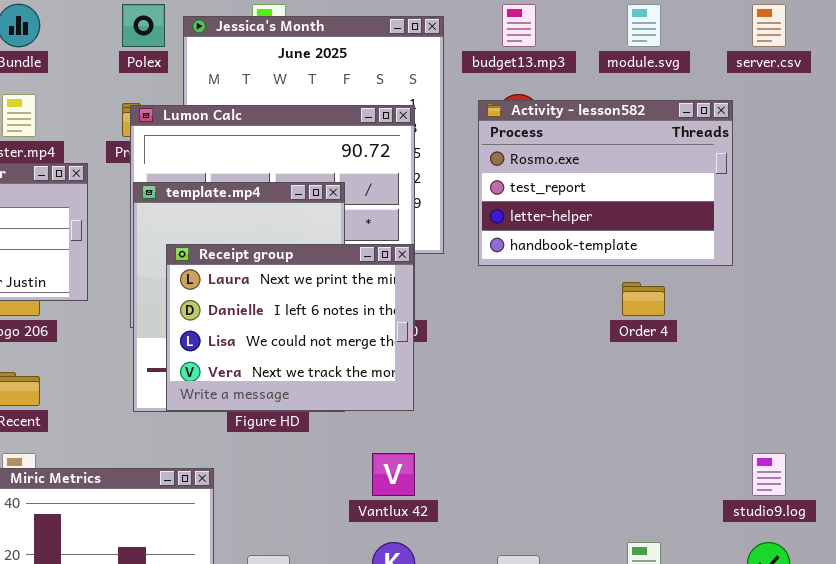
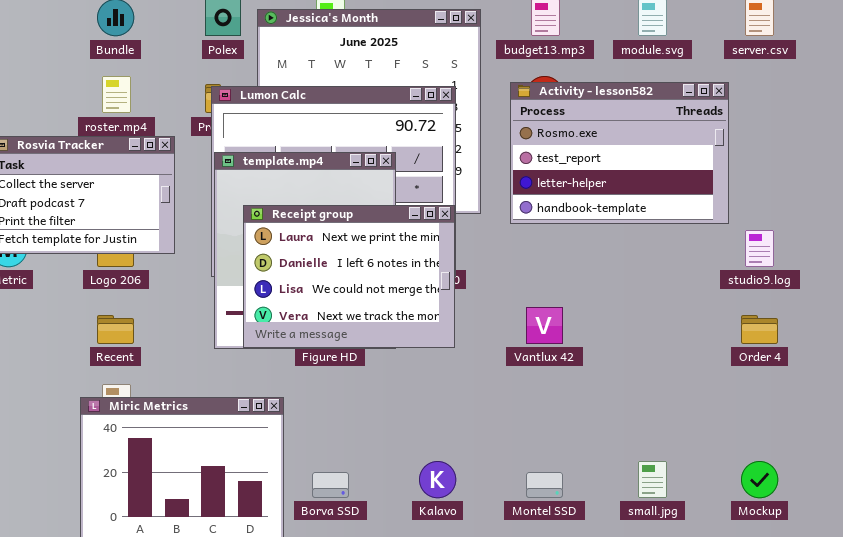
Order 4: [622,282,665,316] -> [741,315,778,344], moved
Vantlux 42: [372,453,415,496] -> [526,307,563,344], moved
studio9.log: [752,453,786,496] -> [745,230,774,267], moved

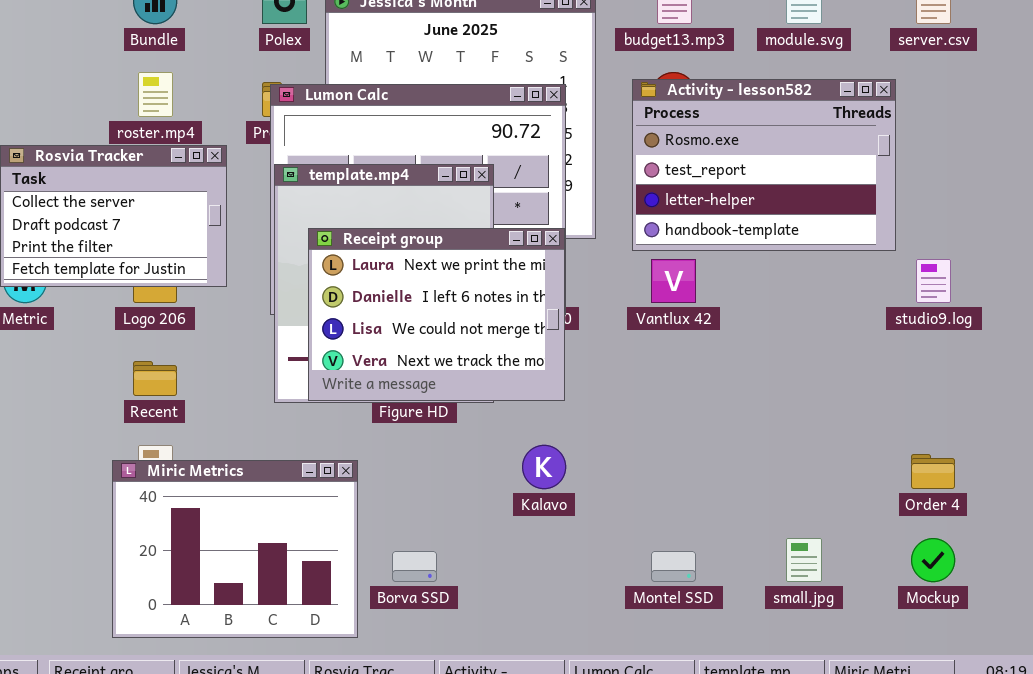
Vantlux 42: [526,307,563,344] -> [651,259,696,303], moved
Order 4: [741,315,778,344] -> [911,454,955,489], moved
Kalavo: [419,461,456,498] -> [522,445,566,489], moved

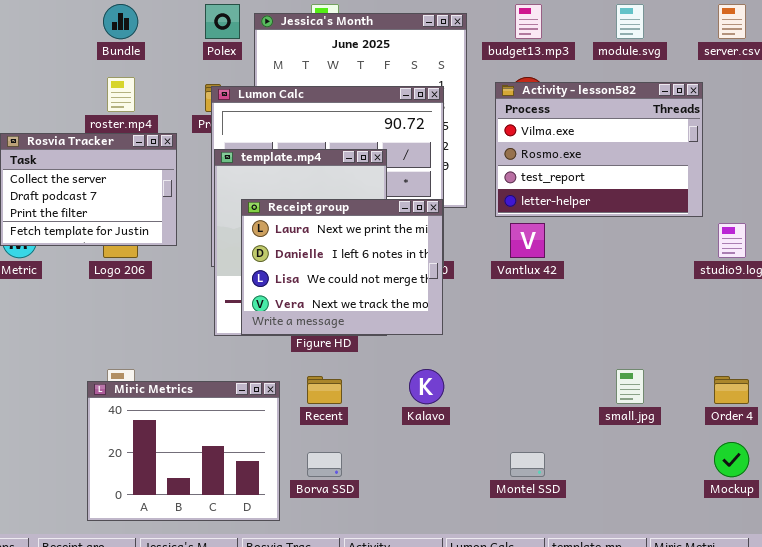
Activity - lesson582: [632,79,896,251] -> [495,82,703,217], scrolled up 1 row
Recent: [133,361,177,396] -> [307,376,342,404], moved
small.jpg: [786,538,822,582] -> [616,369,644,404], moved

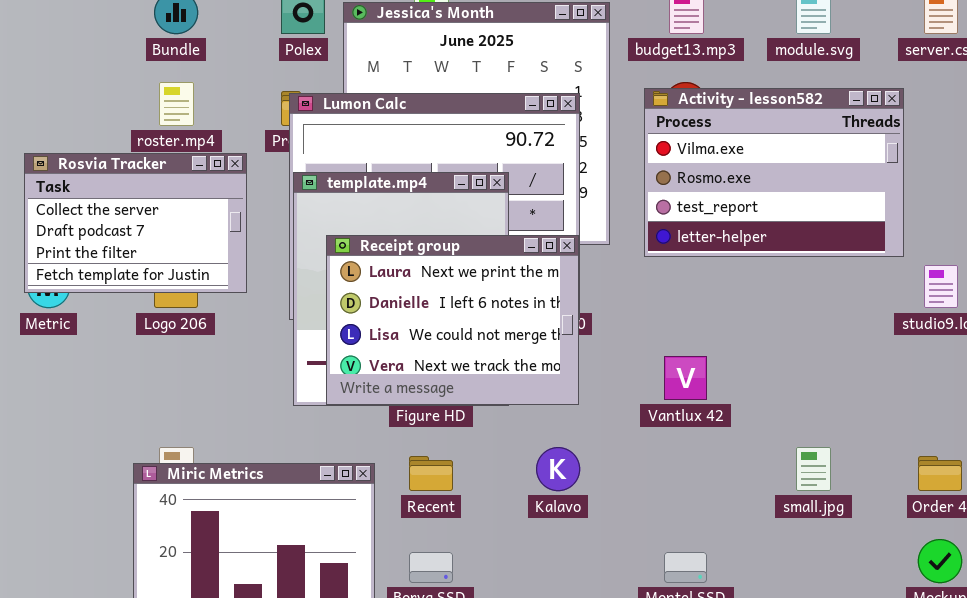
Vantlux 42: [510,223,545,258] -> [664,356,707,400], moved

